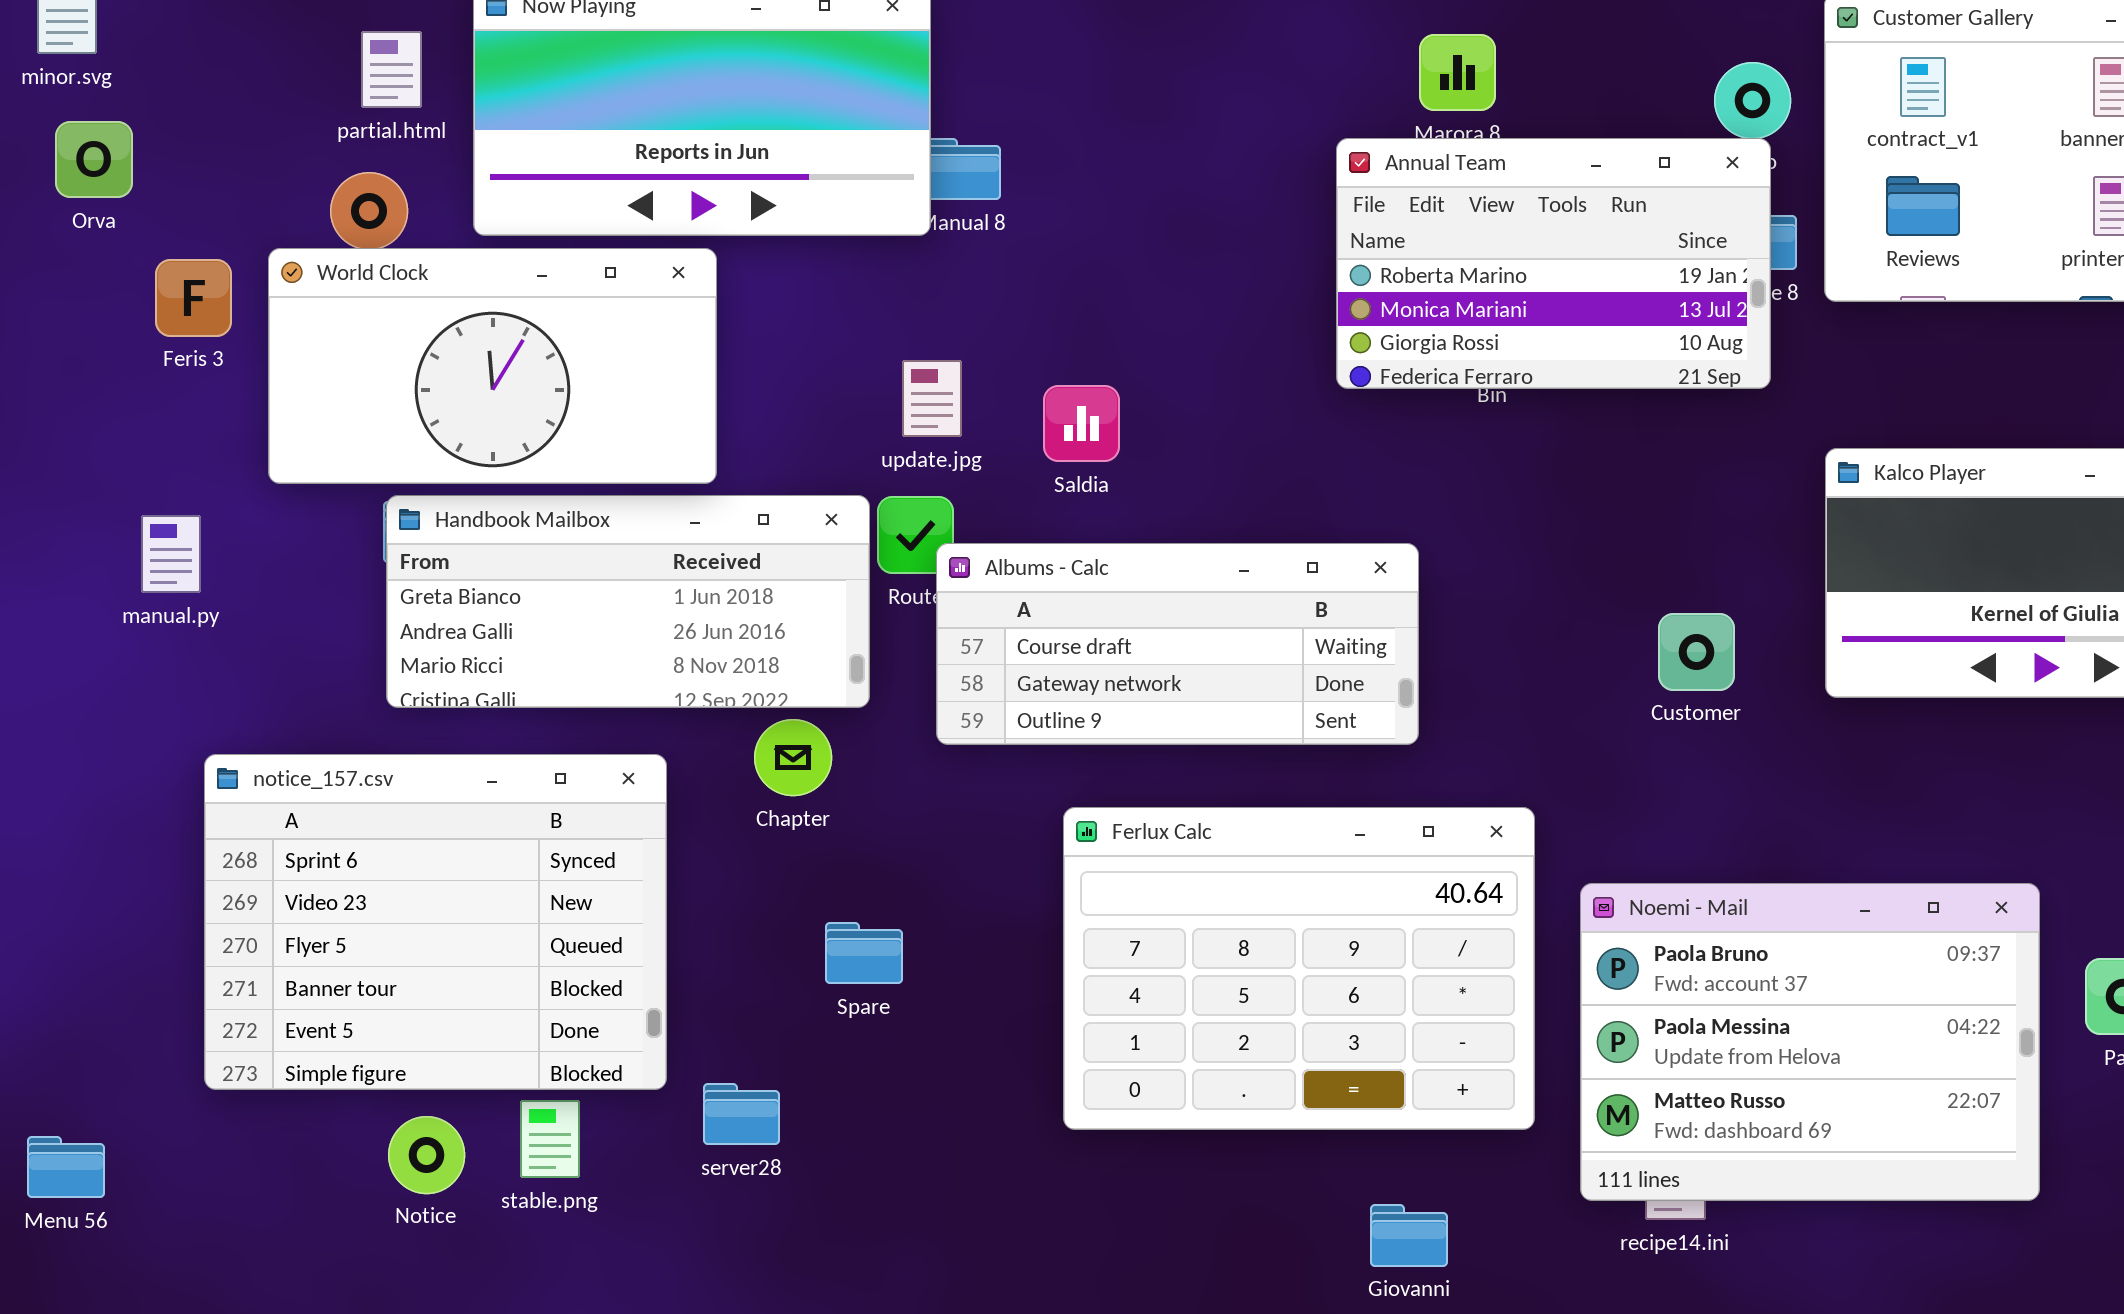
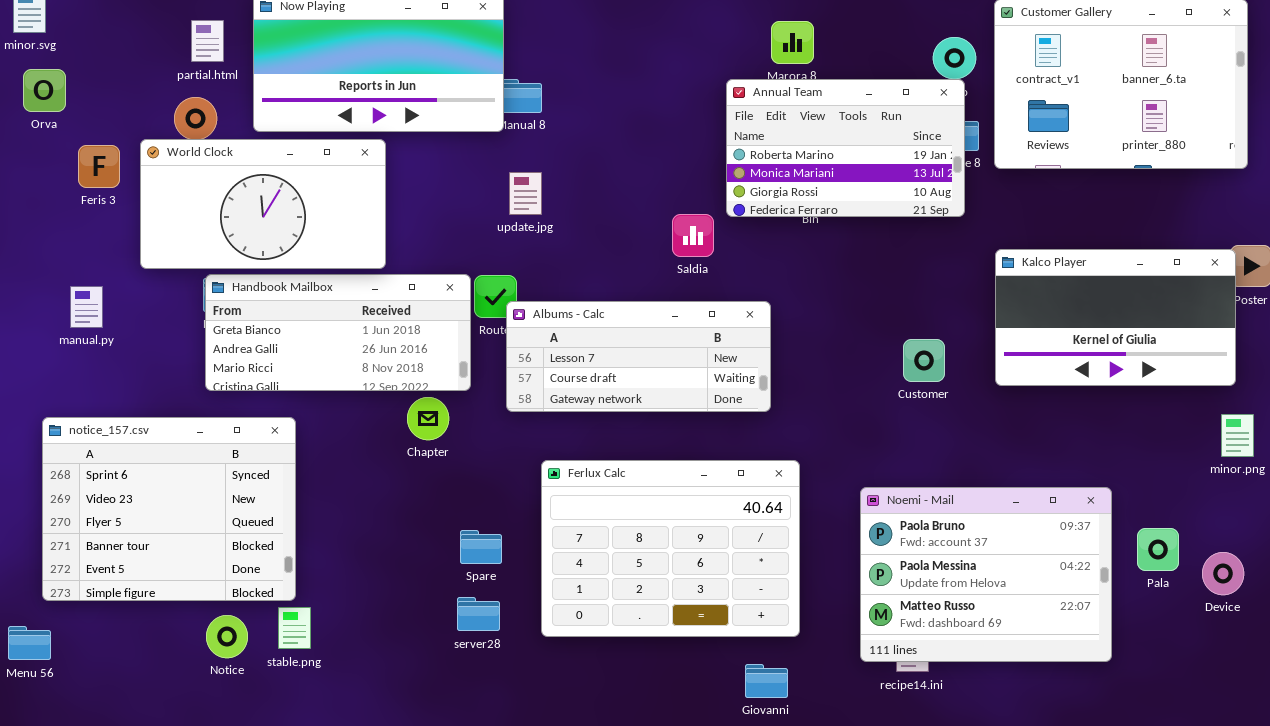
update.jpg: [902,360,962,437] -> [509,172,542,215], moved
Saldia: [1043,385,1120,462] -> [672,214,714,257], moved
Albums - Calc: [936,543,1419,745] -> [506,301,771,412], scrolled up 1 row
notice_157.csv: [204,754,667,1090] -> [42,417,296,601], moved
Ferlux Calc: [1063,807,1535,1130] -> [541,460,800,637], moved
Spare: [825,922,903,984] -> [460,530,502,564], moved
server28: [703,1083,780,1145] -> [457,597,500,631], moved

